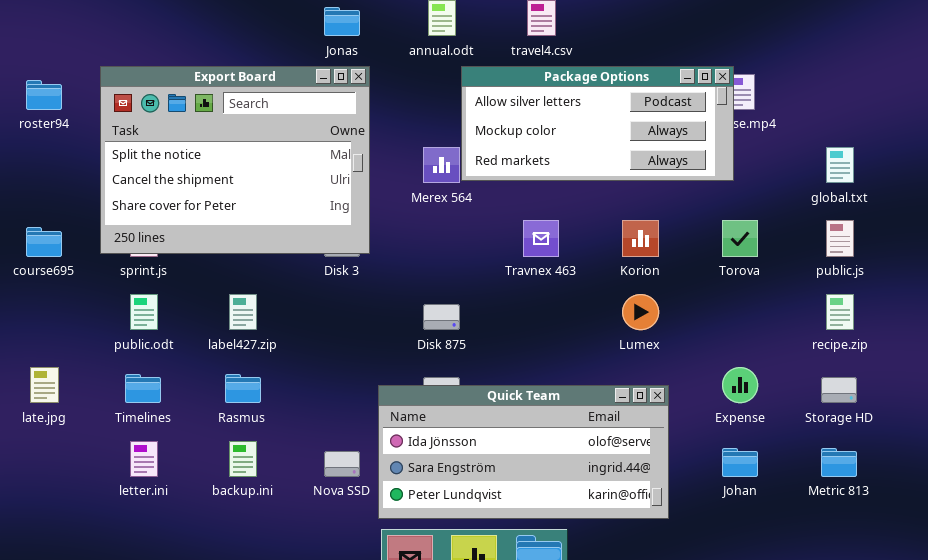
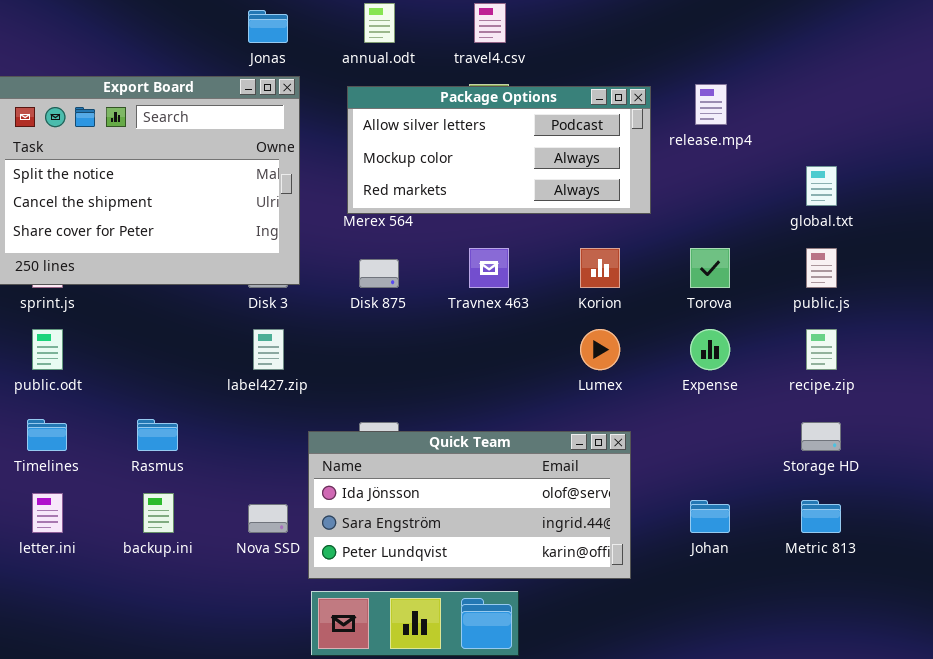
Package Options: [461,66,734,181] -> [347,86,651,214], moved
label427.zip: [229,294,257,330] -> [253,329,284,370], moved
Disk 875: [423,304,460,330] -> [359,259,399,288], moved
Expense: [722,367,758,403] -> [690,329,730,370], moved

